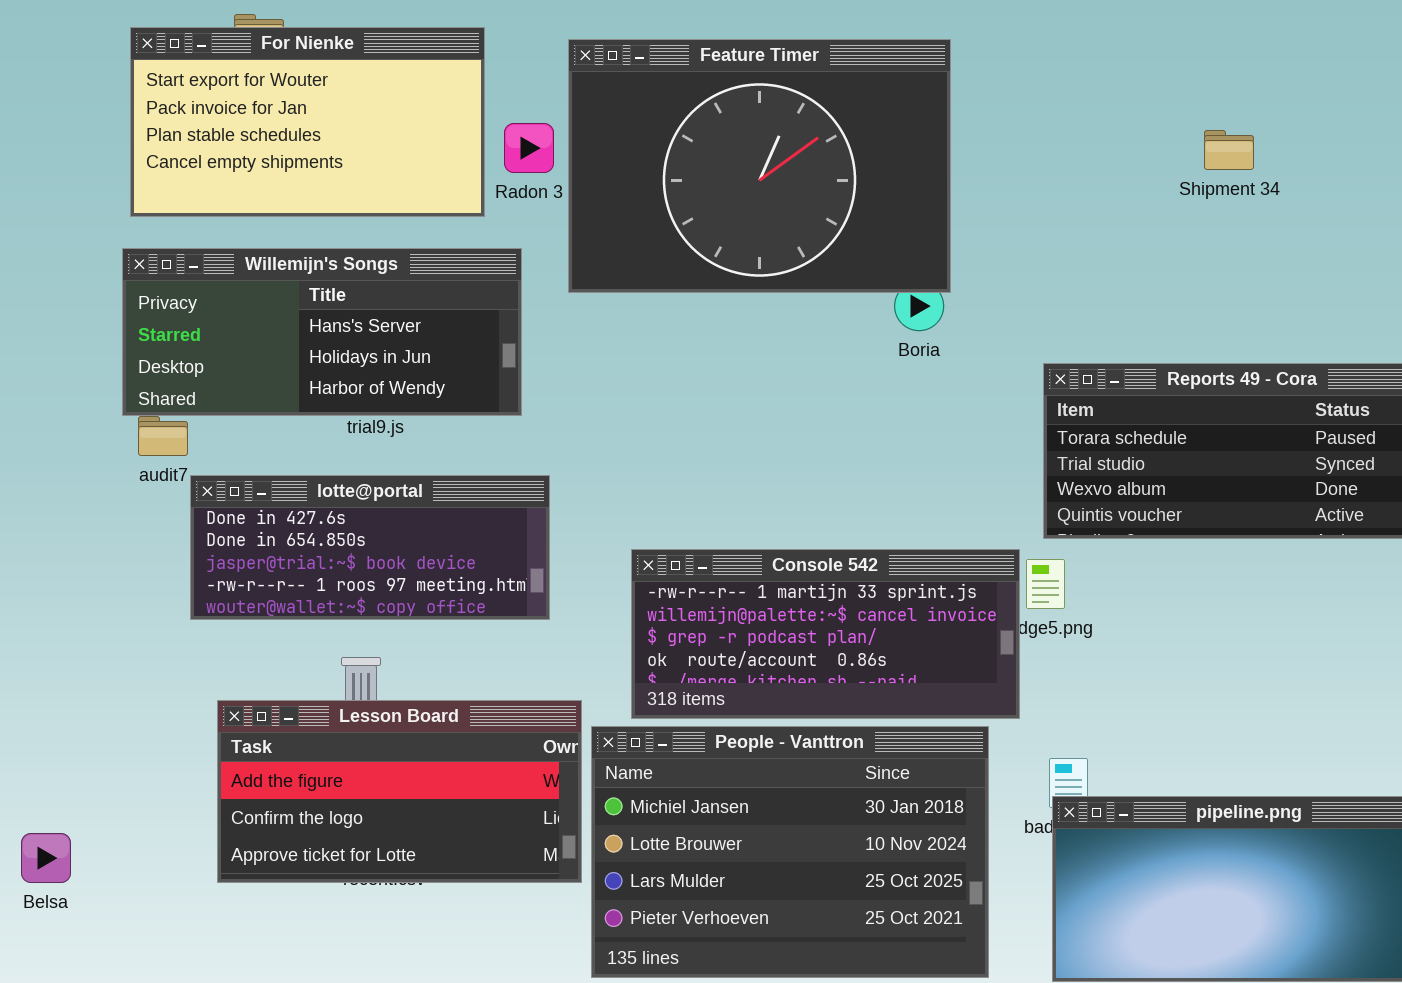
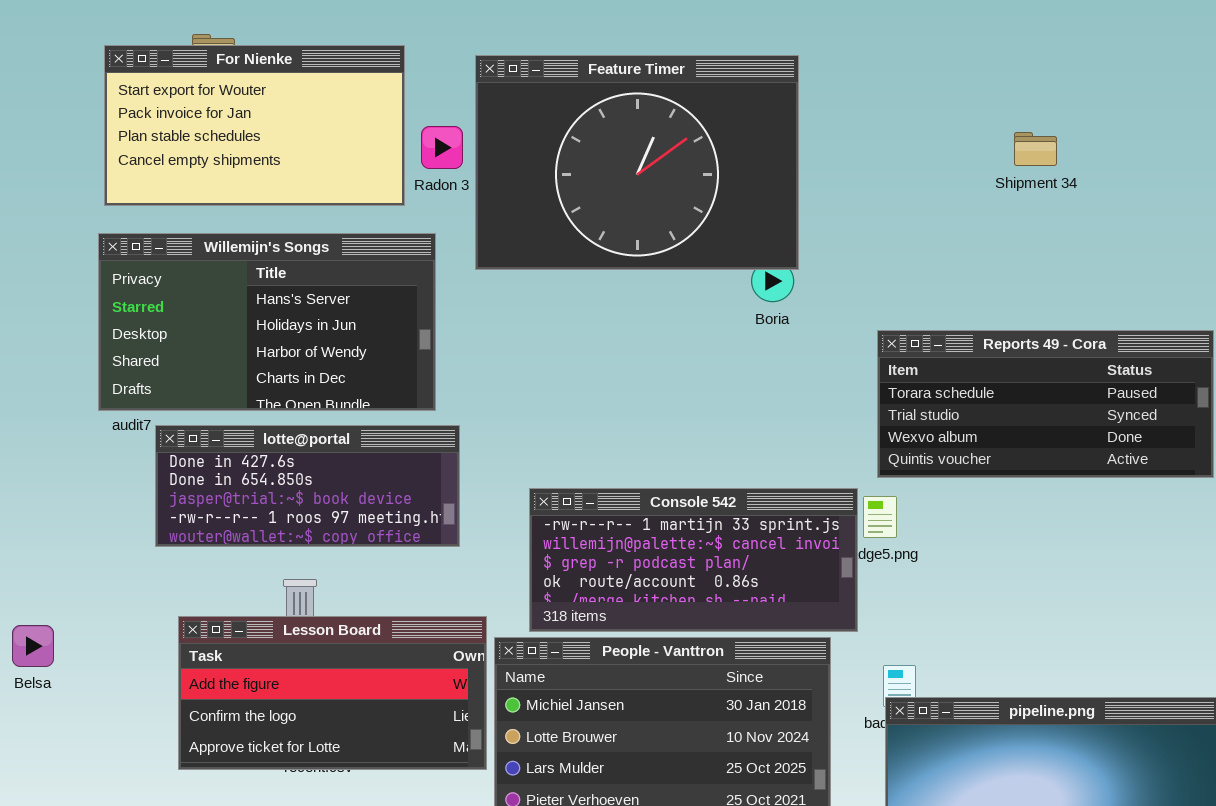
Willemijn's Songs: [122,248,522,416] -> [98,233,436,411], resized
Belsa: [21,833,71,883] -> [12,625,54,667], moved

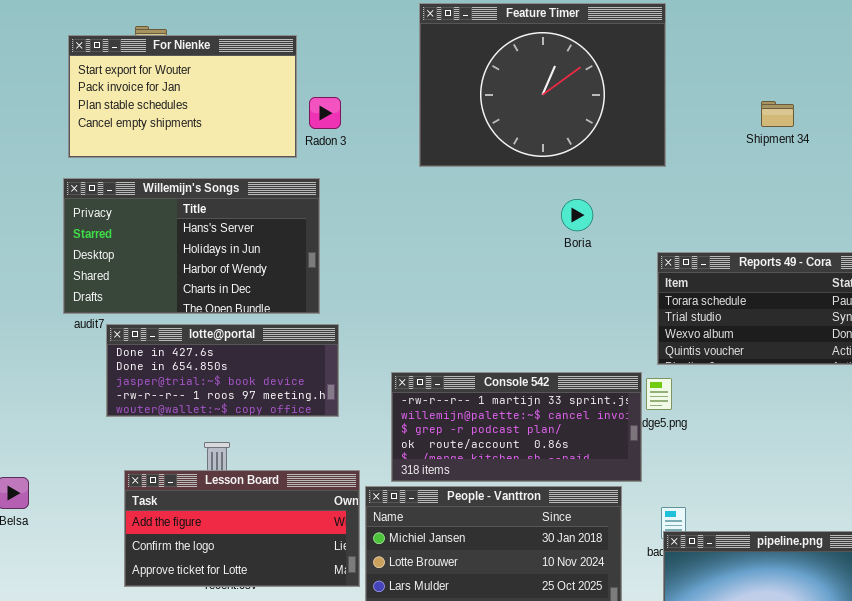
Feature Timer: [475,55,799,270] -> [419,3,666,167], moved

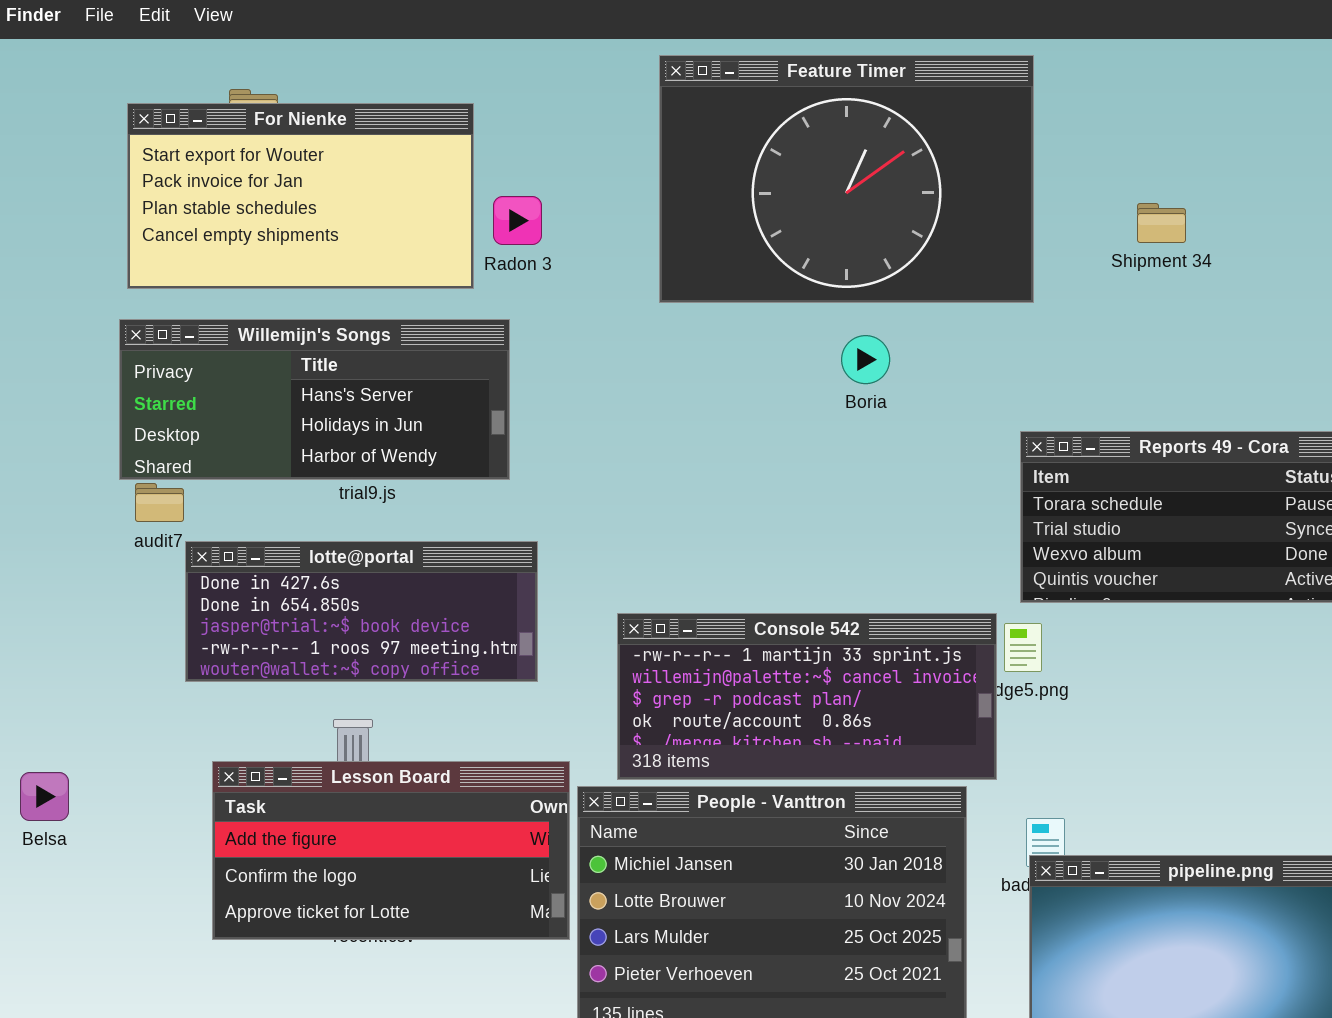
Shipment 34: [761,101,794,127] -> [1137,203,1186,243], moved
Willemijn's Songs: [63,178,320,314] -> [119,319,510,480], resized
Boria: [561,199,593,231] -> [841,335,890,384], moved

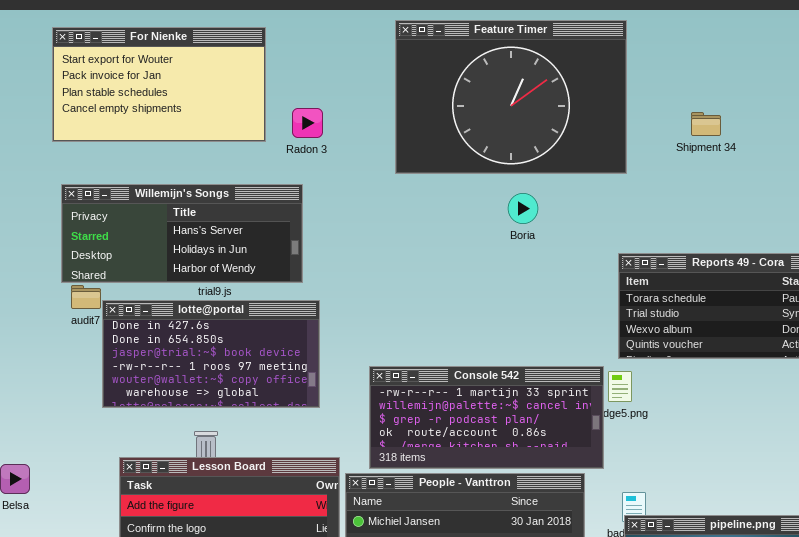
For Nienke: [127,103,474,289] -> [52,27,266,142], moved
lotte@portal: [185,541,538,682] -> [102,300,320,408], resized

